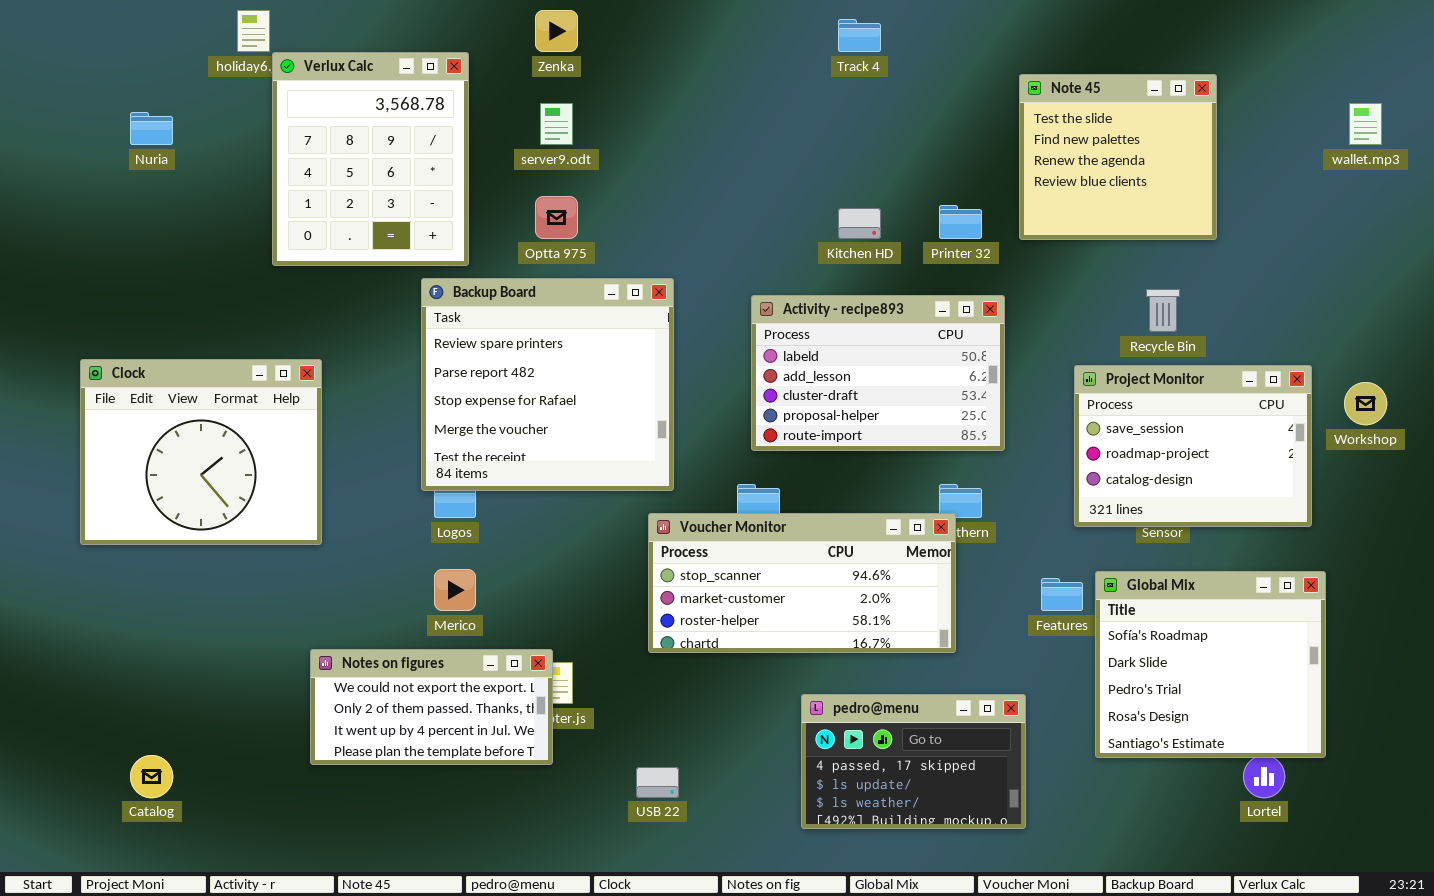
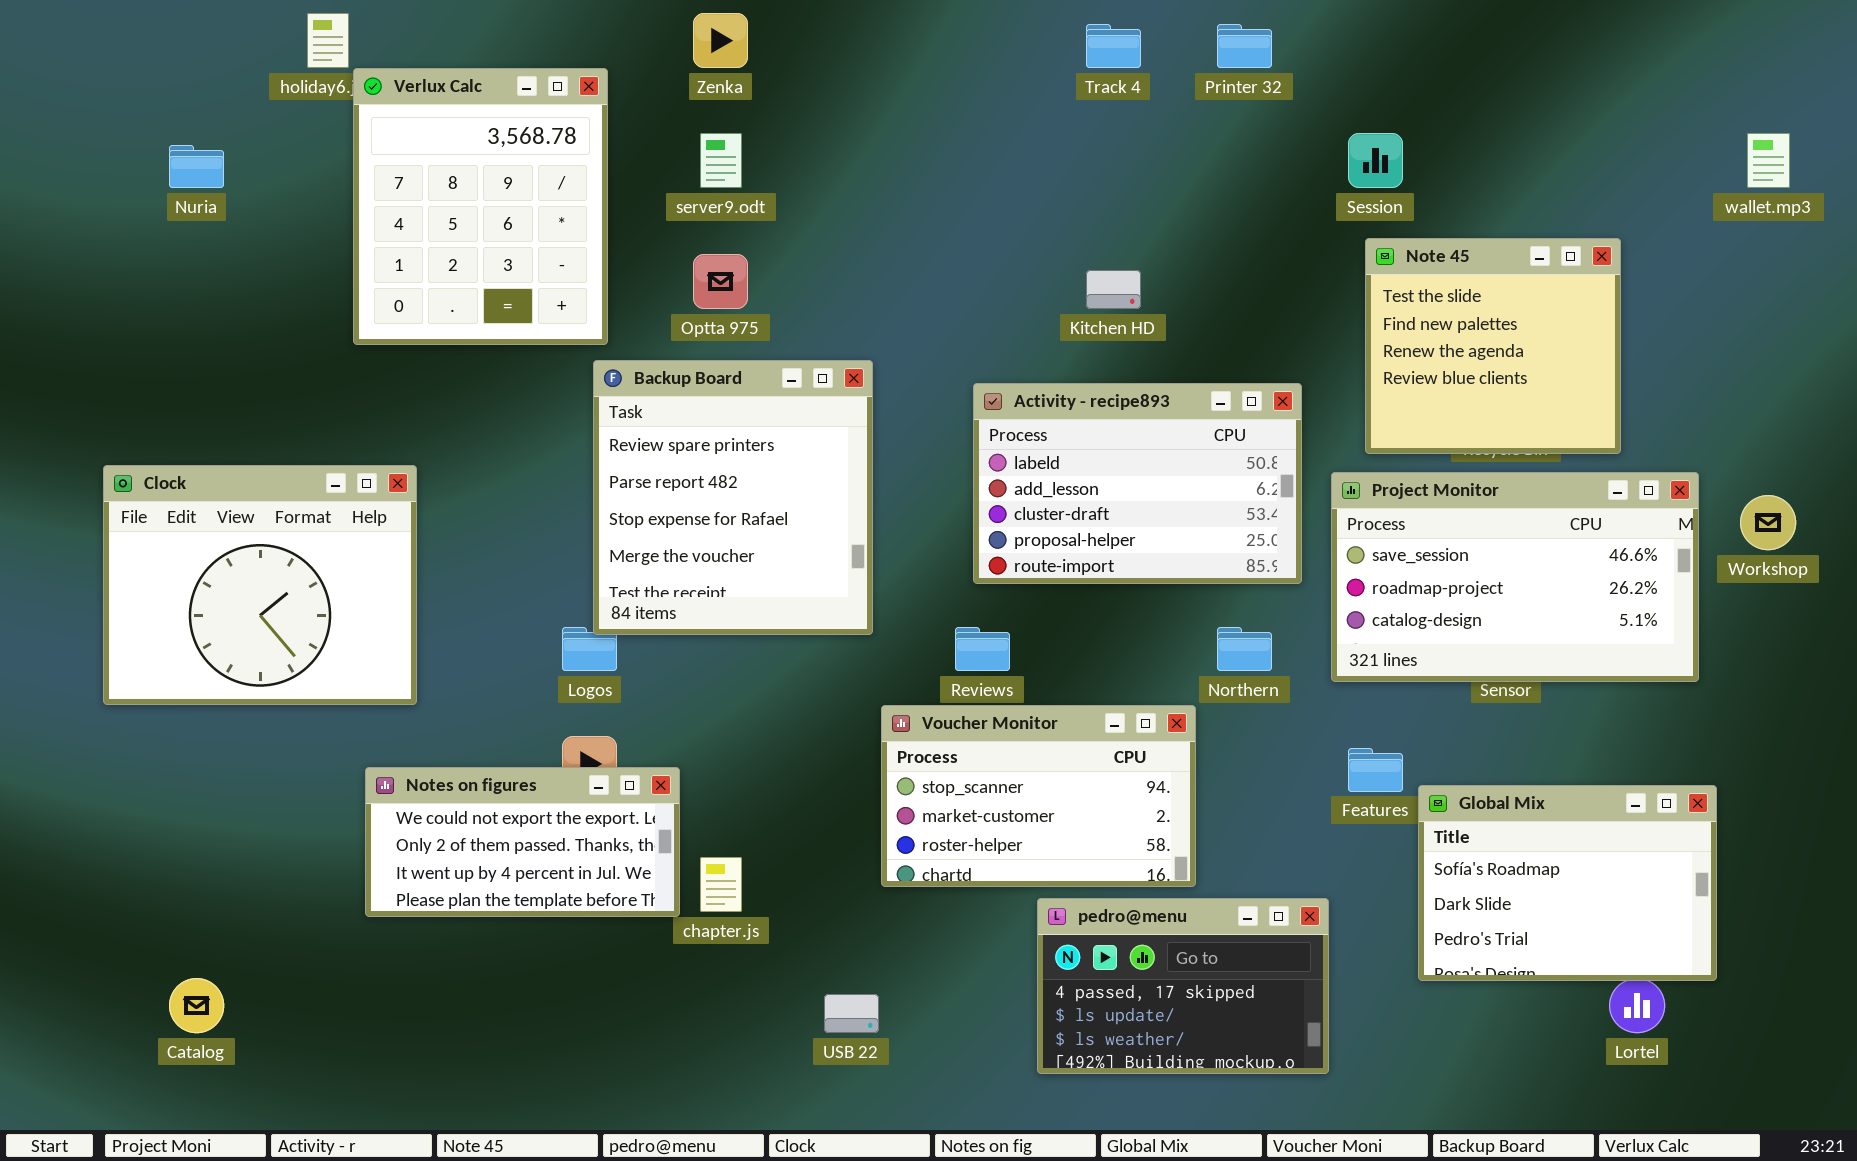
Note 45: [1019,74,1217,240] -> [1365,238,1621,454], moved
Printer 32: [939,205,982,239] -> [1217,24,1272,68], moved
Backup Board: [421,278,674,491] -> [593,360,873,635], resized
Project Monitor: [1074,365,1312,527] -> [1331,472,1699,682], resized
Voucher Monitor: [648,513,956,653] -> [881,705,1196,887], moved, resized
Global Mix: [1095,571,1326,758] -> [1418,785,1717,981], resized
Notes on figures: [310,649,553,765] -> [365,767,680,917], moved

